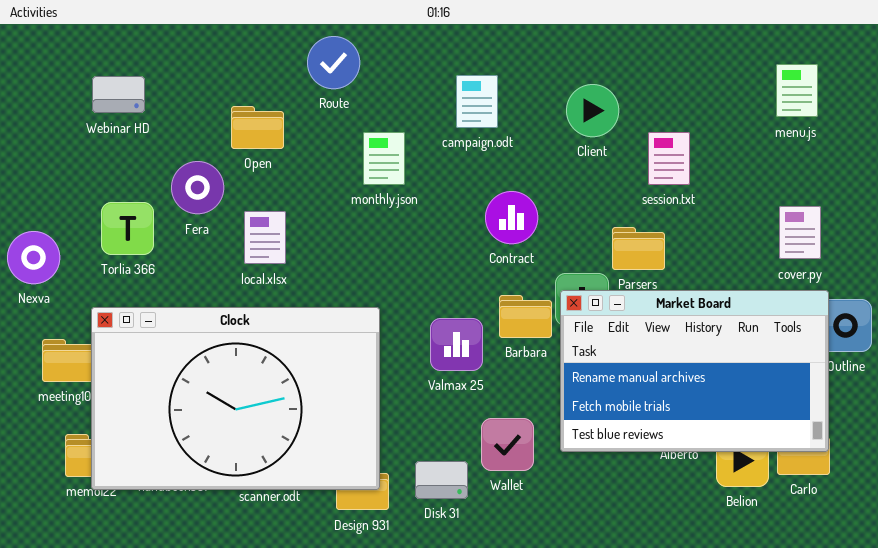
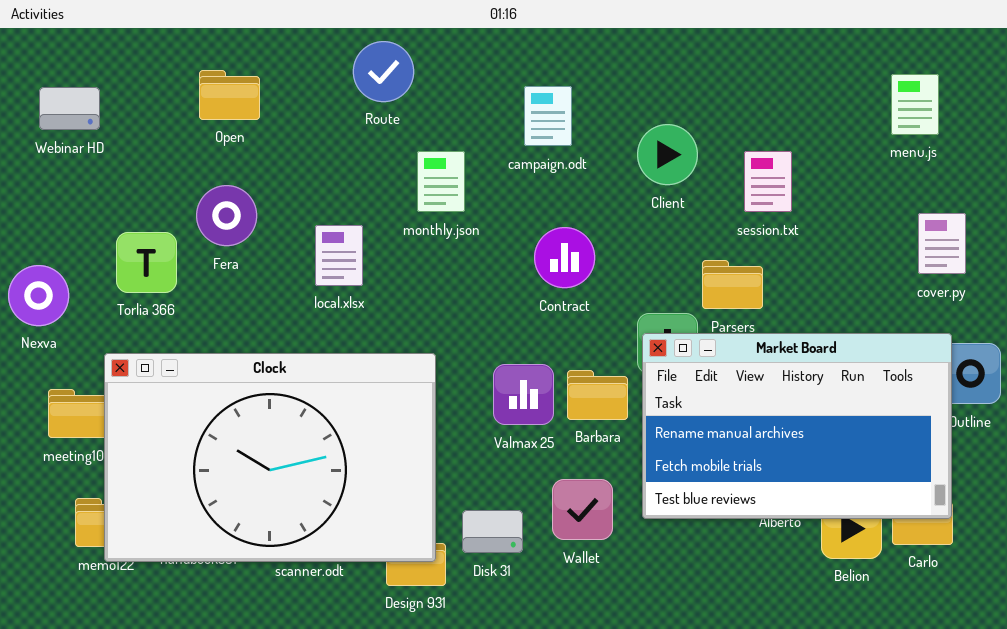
Webinar HD: [92,76,145,113] -> [39,87,100,130], moved
Client: [566,84,619,137] -> [637,124,698,185], moved
Open: [231,106,284,149] -> [199,70,260,120], moved
Contract: [485,191,538,244] -> [534,227,595,288], moved
cover.py: [779,206,821,259] -> [918,213,966,274], moved
local.xlsx: [244,211,286,264] -> [315,225,363,286], moved
Barbara: [499,295,552,338] -> [567,370,628,420], moved
Disk 31: [415,461,468,499] -> [462,510,523,553], moved

